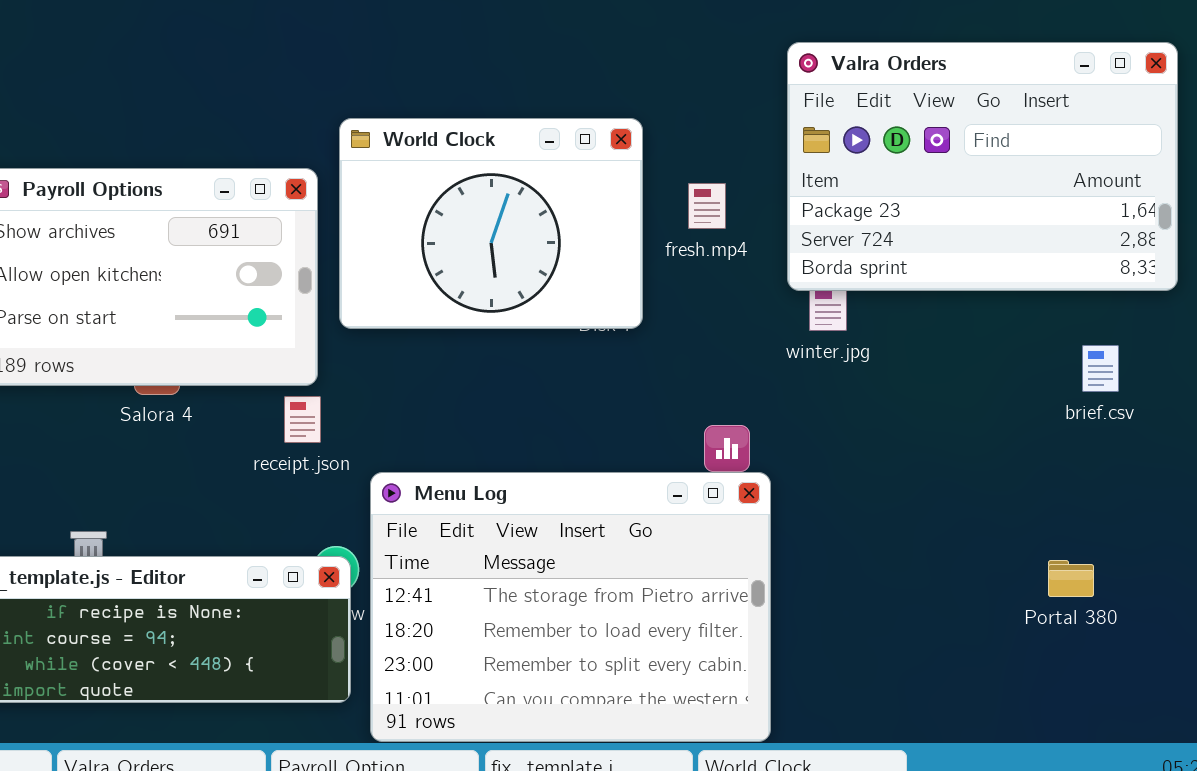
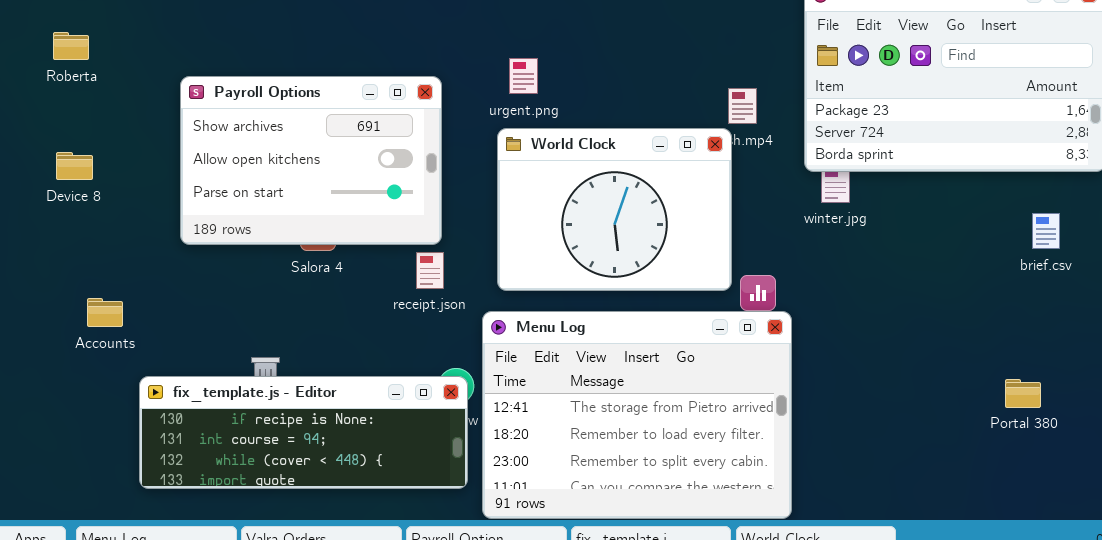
World Clock: [339,118,643,329] -> [497,128,732,291], moved

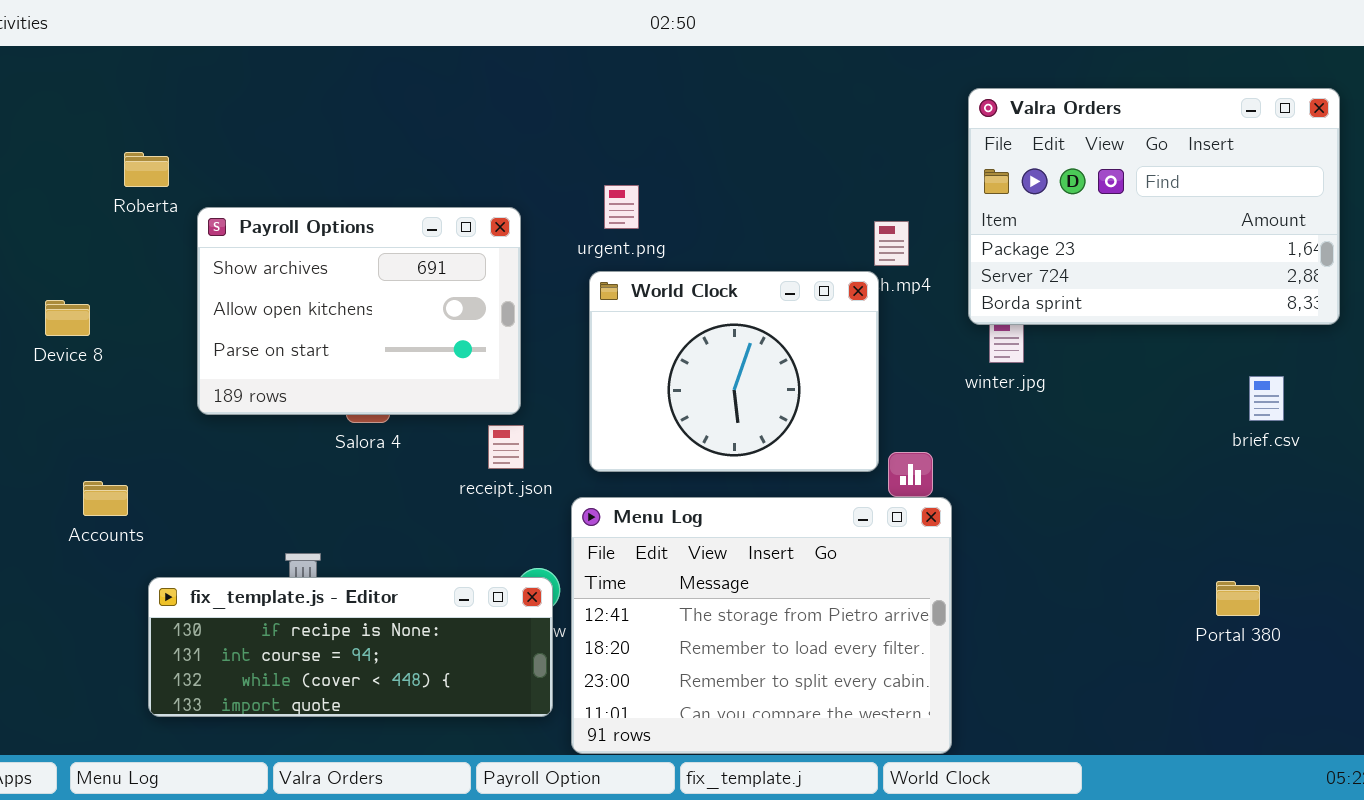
Roberta: [53,32,89,60] -> [124,152,169,187], moved

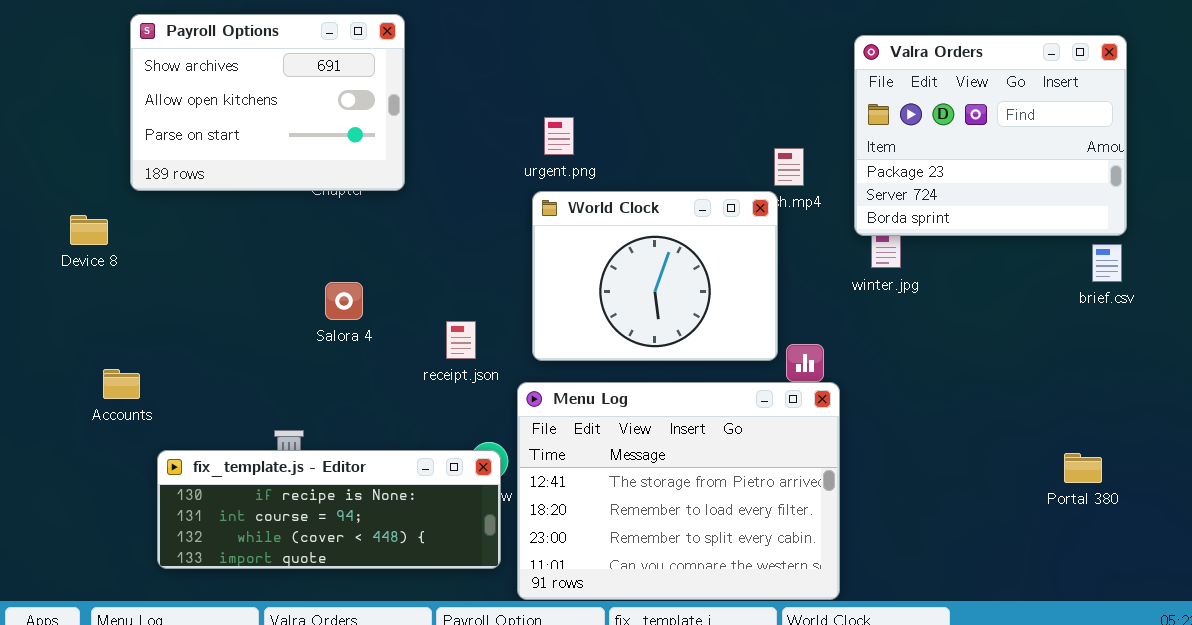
Valra Orders: [968,88,1340,325] -> [854,35,1127,236], resized
Payroll Options: [197,207,521,415] -> [130,14,405,191], moved
brief.csv: [1249,376,1284,421] -> [1092,244,1122,282], moved

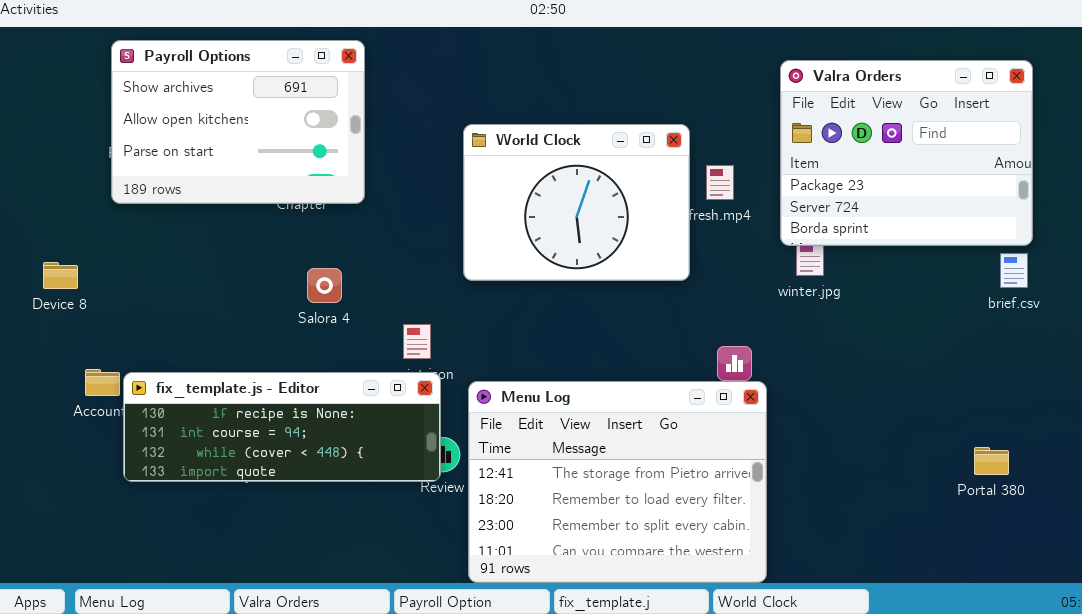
World Clock: [532,191,778,361] -> [463,124,690,281], moved
Device 8: [70,215,108,245] -> [43,262,78,289], moved
Salora 4: [325,282,363,320] -> [307,268,342,303], moved
fix_template.js - Editor: [157,450,501,569] -> [123,372,441,482], moved

